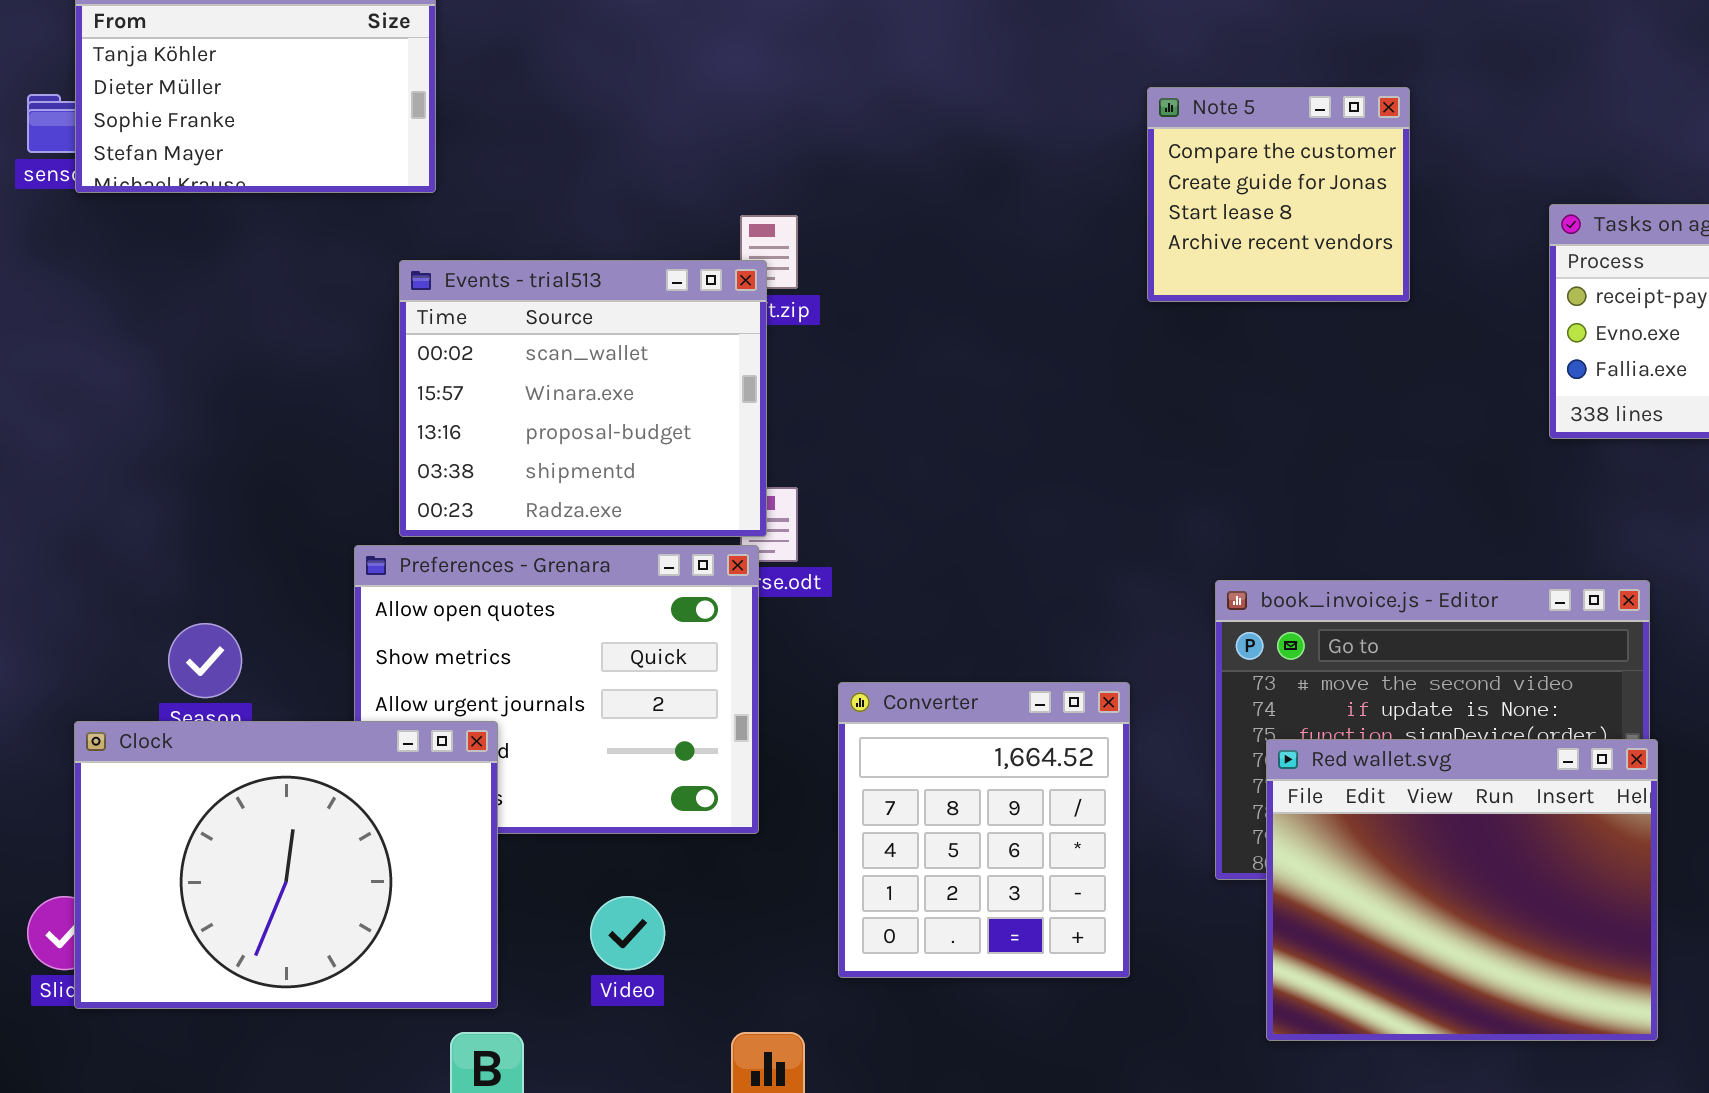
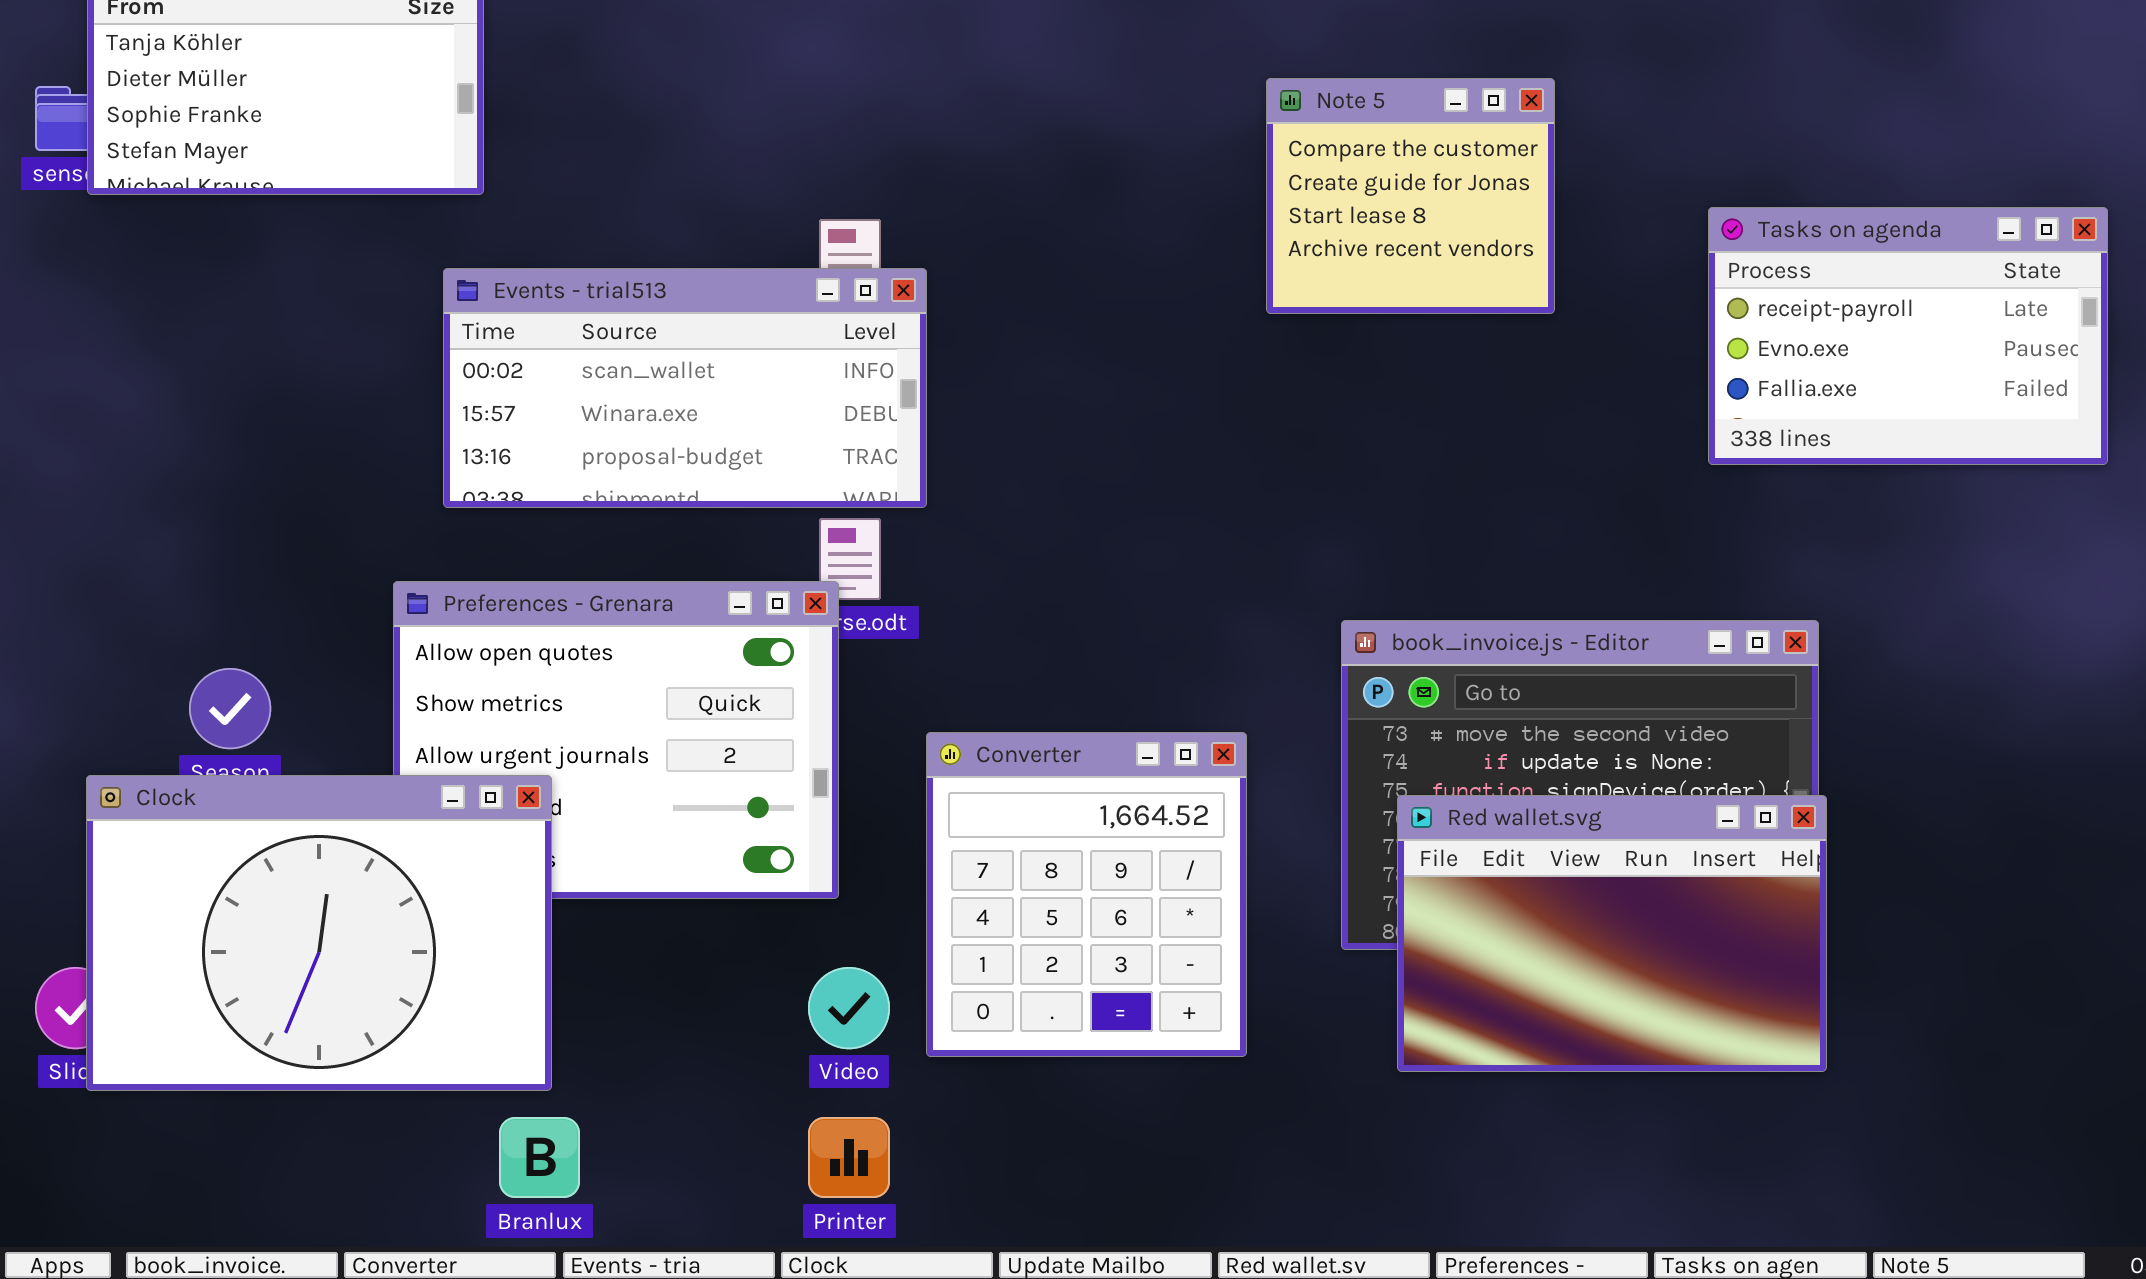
Events - trial513: [399,260,767,537] -> [443,268,927,508], resized
Red wallet.svg: [1266,739,1658,1041] -> [1397,795,1827,1072], resized
Video: [590,896,665,970] -> [808,967,890,1049], moved

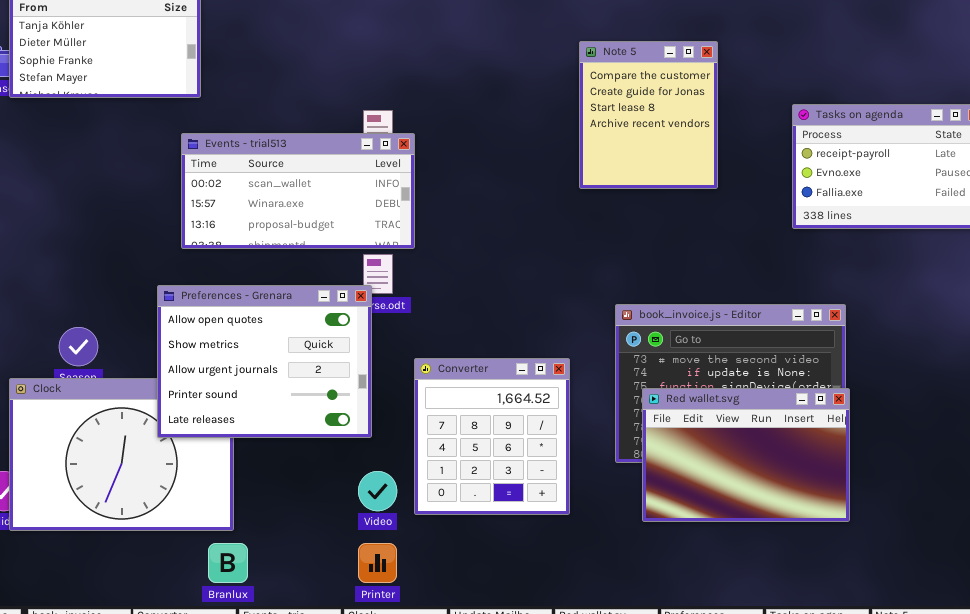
Note 5: [1266,78,1555,314] -> [579,41,718,189], resized
Preferences - Grenara: [393,581,839,899] -> [157,285,372,438], raised

